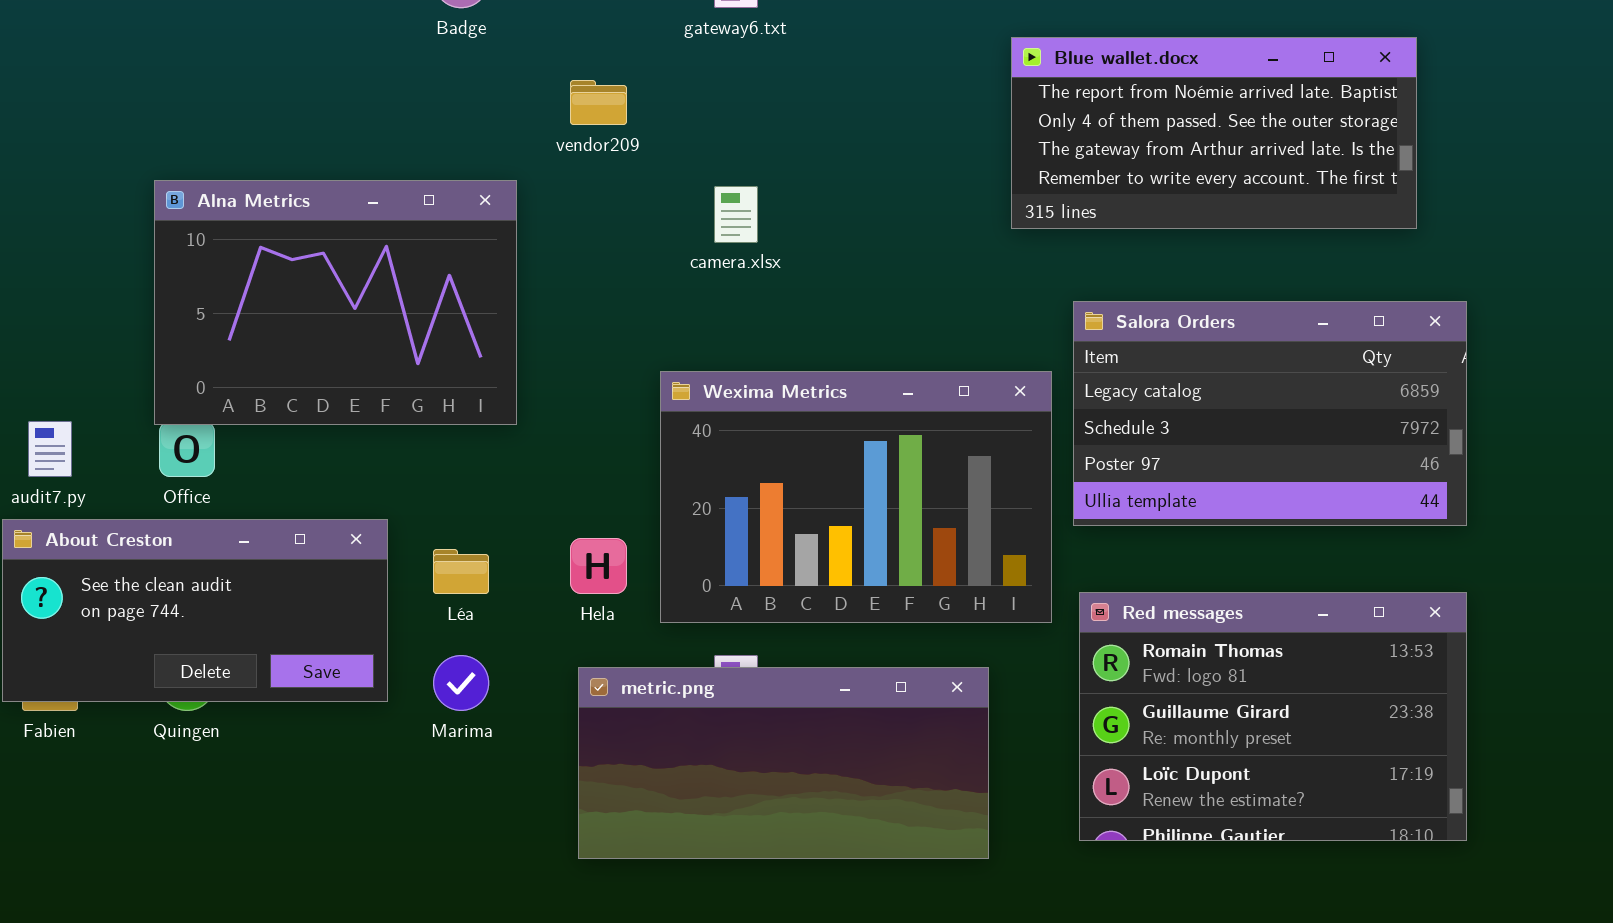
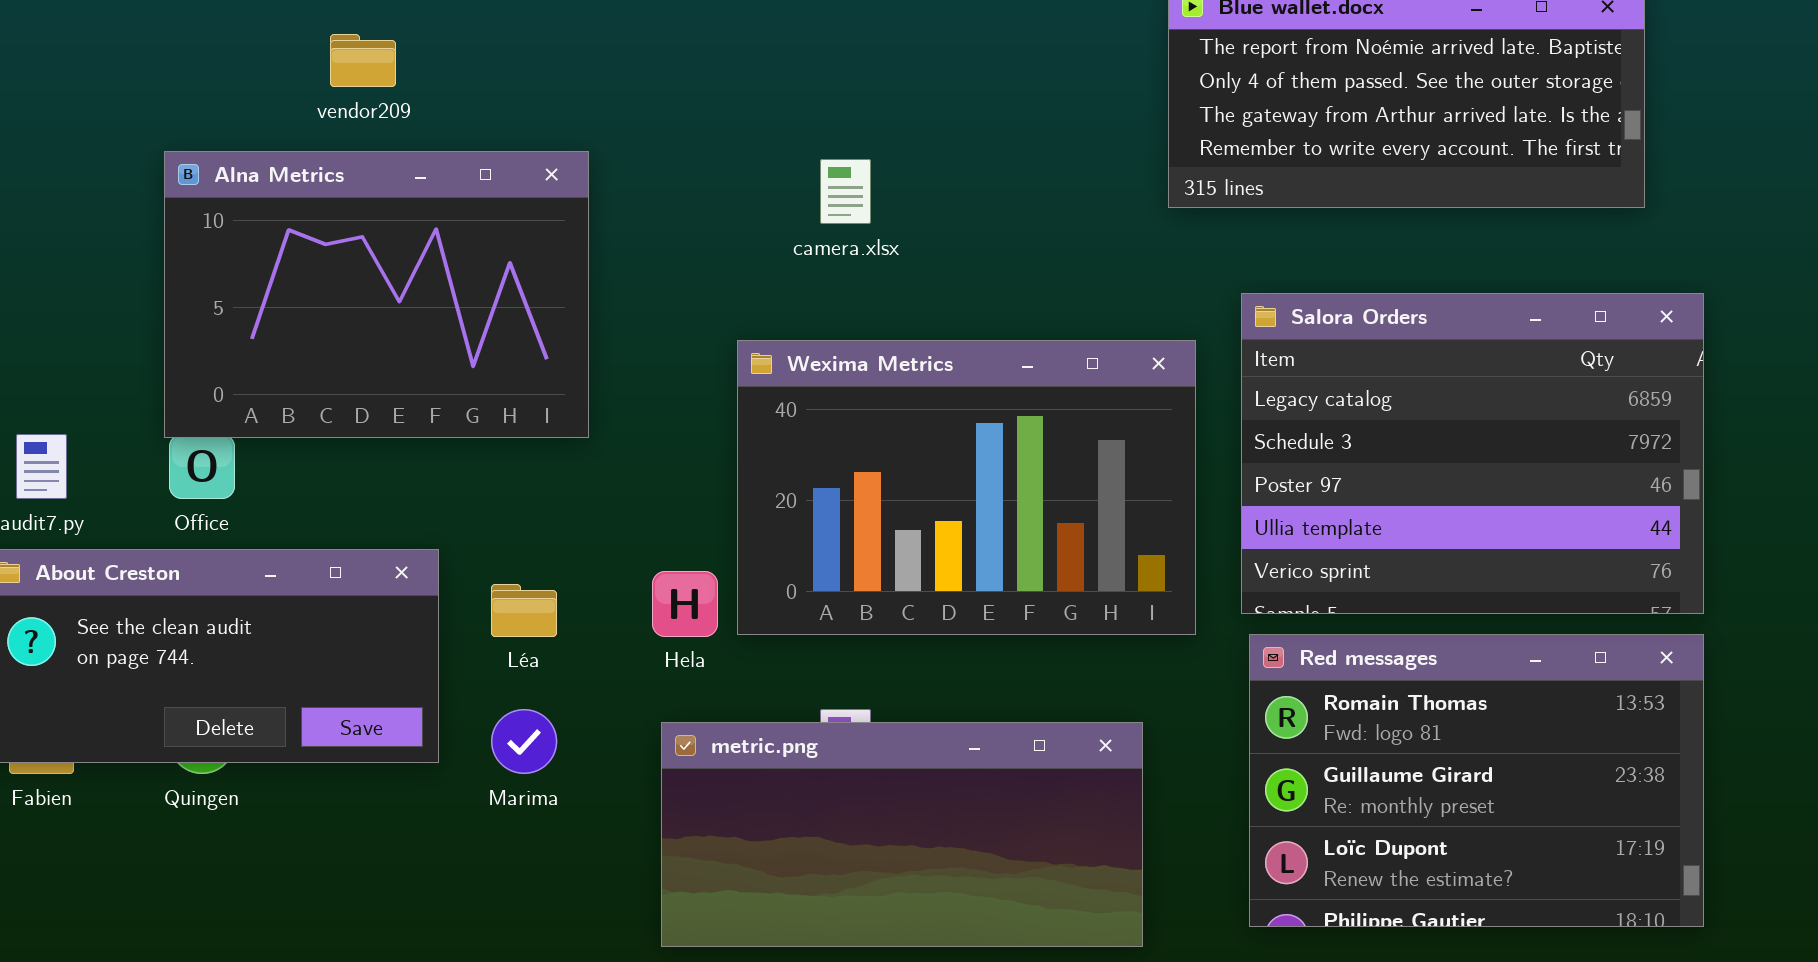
vendor209: [570,80,627,125] -> [330,34,396,87], moved
Salora Orders: [1073,301,1467,526] -> [1241,293,1704,614], resized
Wexima Metrics: [660,371,1052,623] -> [737,340,1196,635], moved

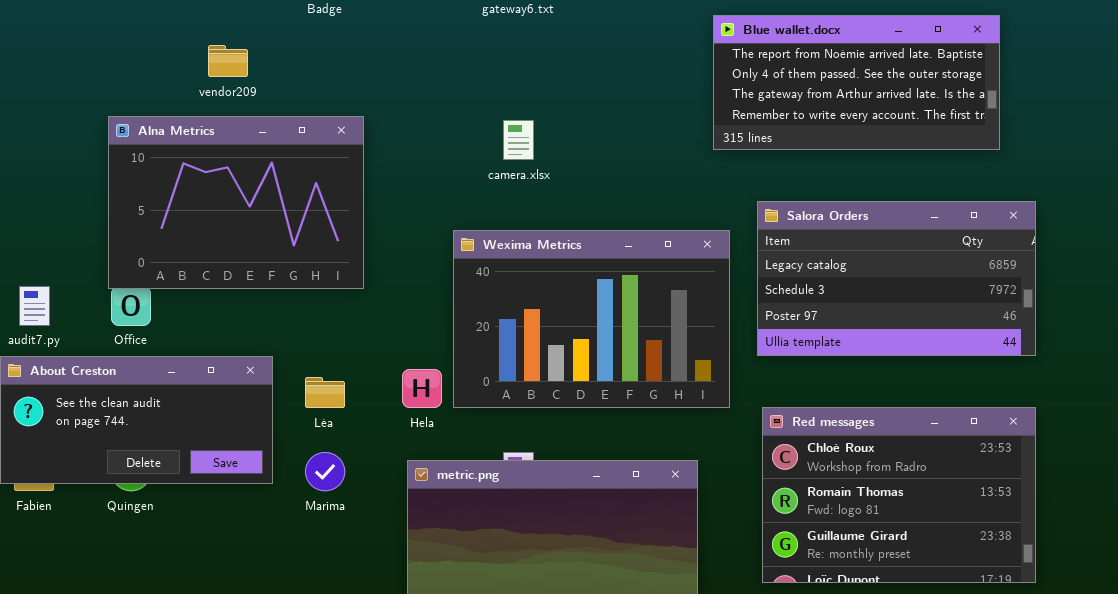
Salora Orders: [1241,293,1704,614] -> [757,201,1036,356], resized
Red messages: [1249,634,1704,927] -> [762,407,1036,583], scrolled up 1 row

